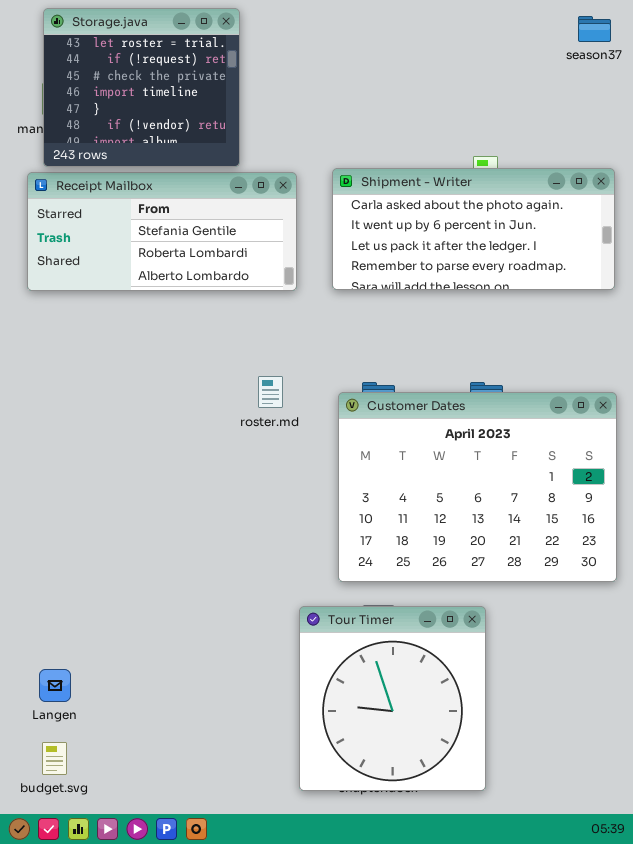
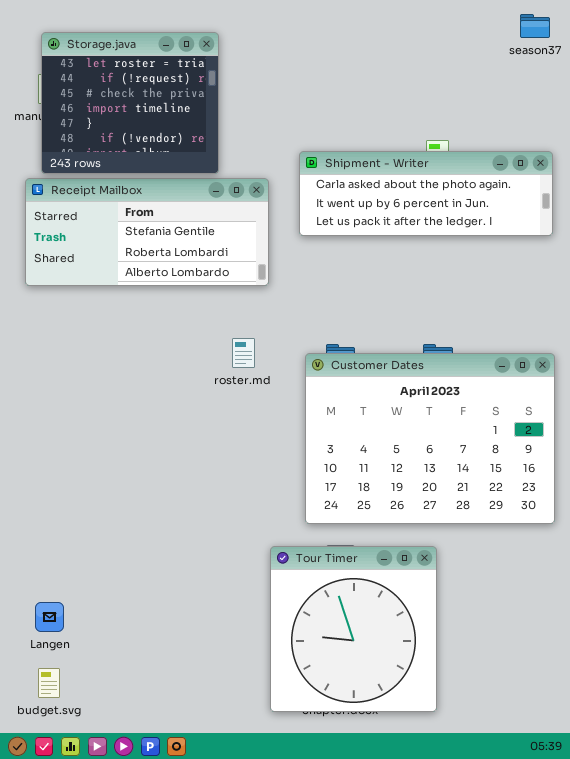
Storage.java: [43,8,240,167] -> [41,32,219,174], moved
Shipment - Writer: [332,168,615,290] -> [299,151,553,236], resized
Receipt Mailbox: [27,172,297,291] -> [25,178,269,286], moved

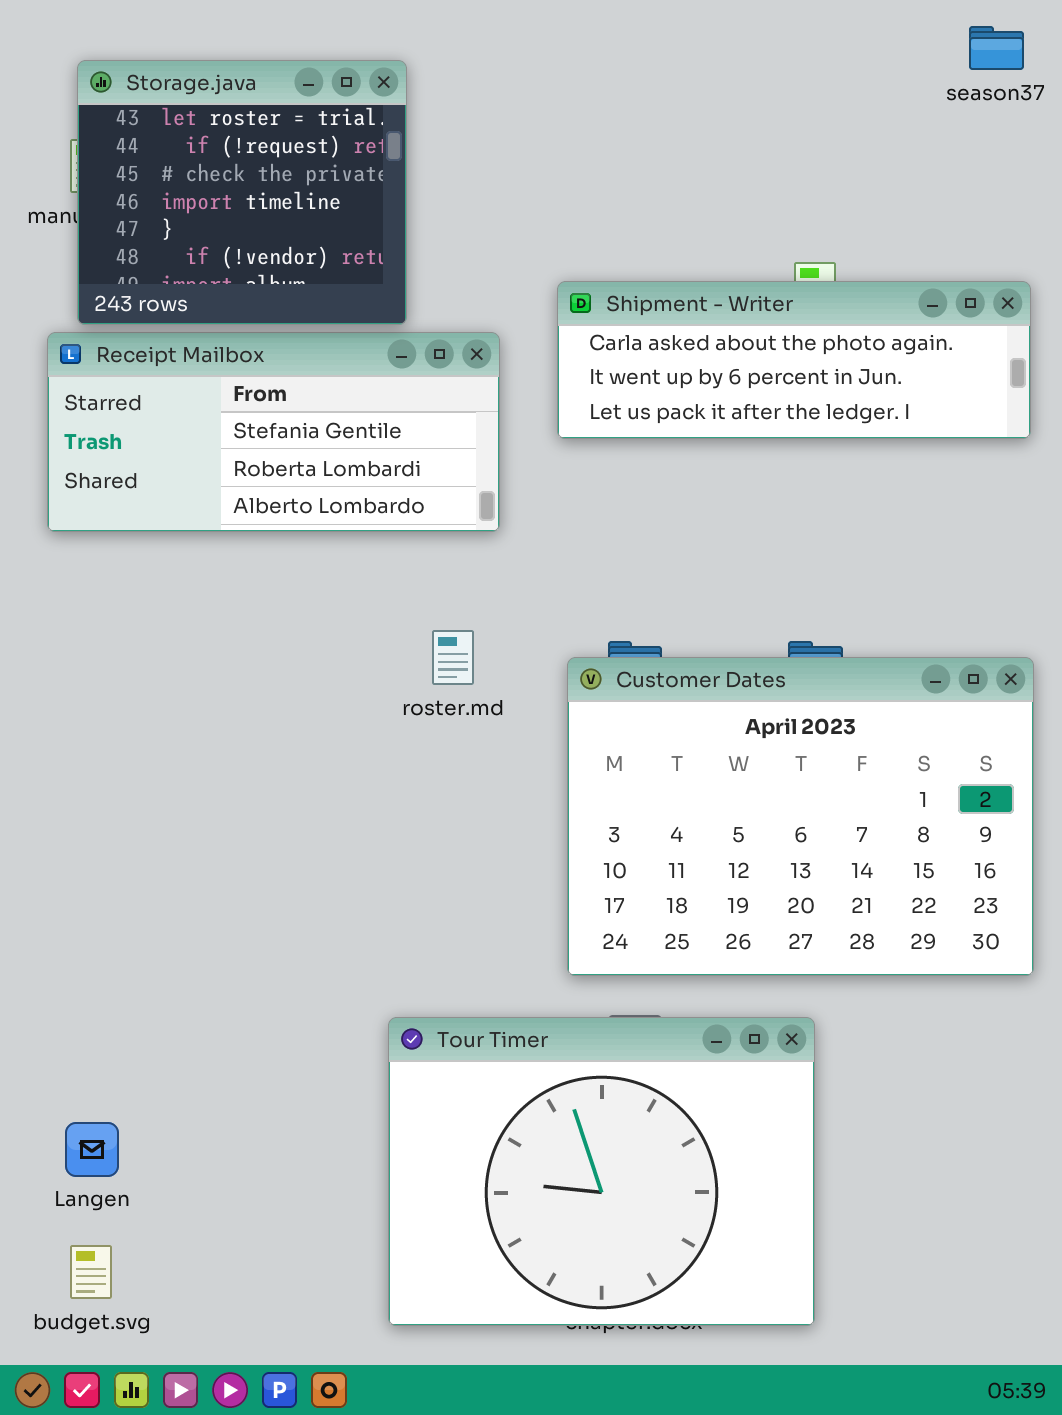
Tour Timer: [270,546,437,712] -> [388,1017,815,1326], resized

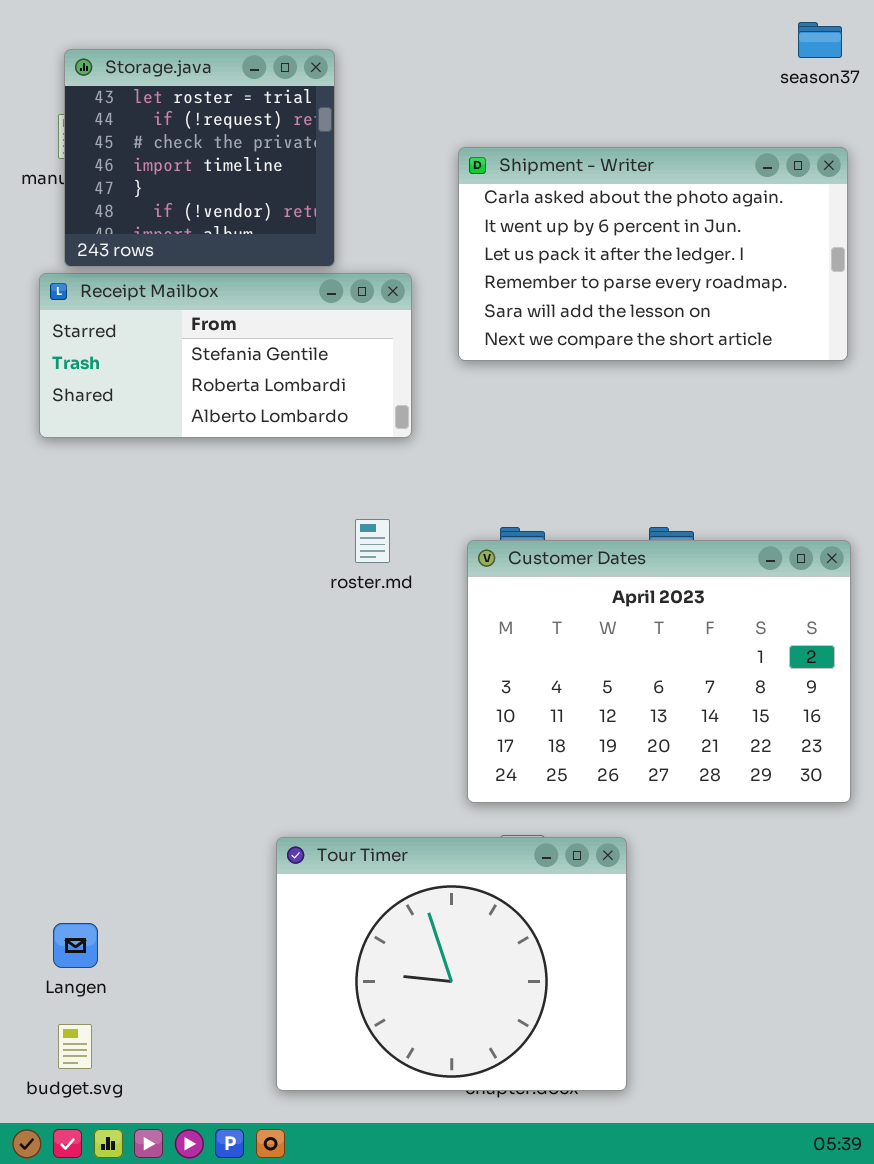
Shipment - Writer: [557,281,1031,439] -> [458,147,848,361], resized
Tour Timer: [388,1017,815,1326] -> [276,837,627,1091], moved

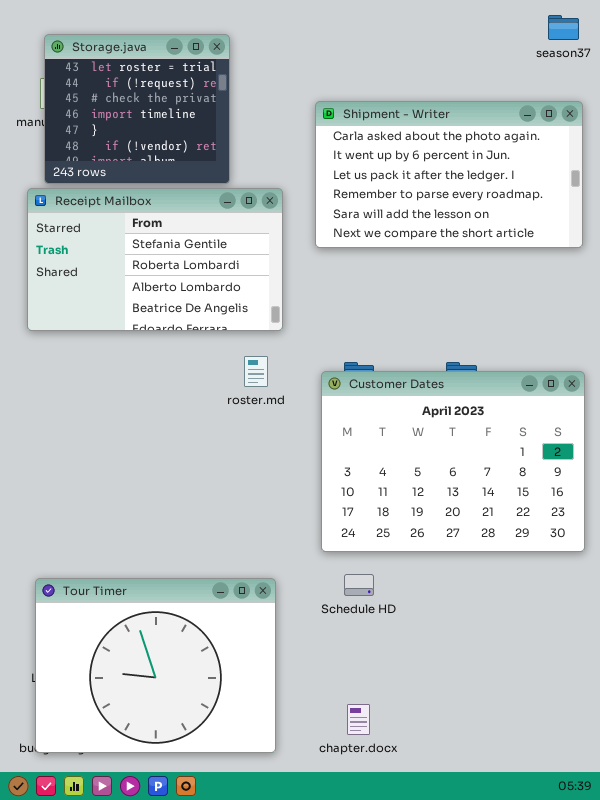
Receipt Mailbox: [39,273,412,438] -> [27,188,283,331], resized
Tour Timer: [276,837,627,1091] -> [35,578,276,753], moved

